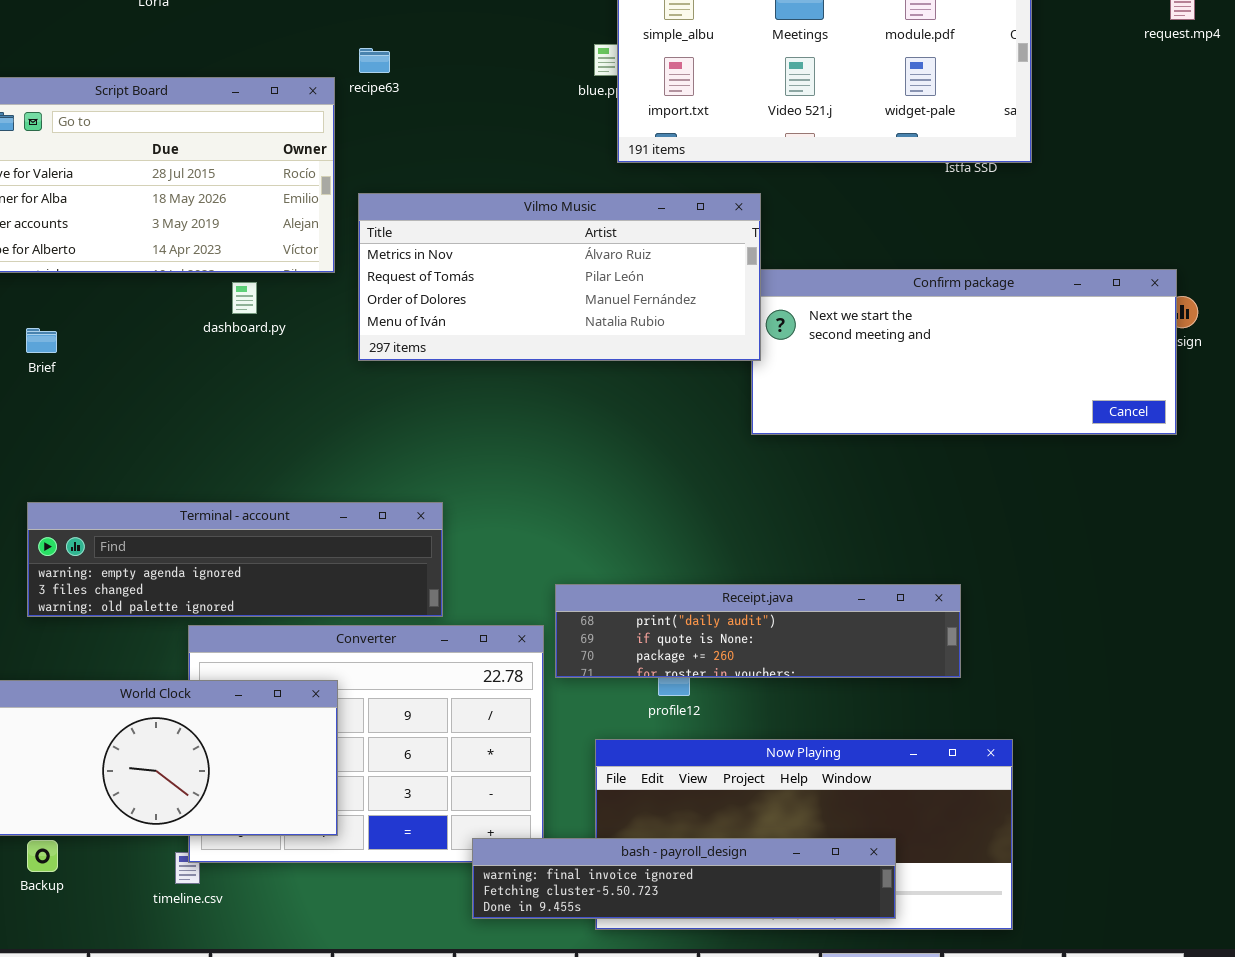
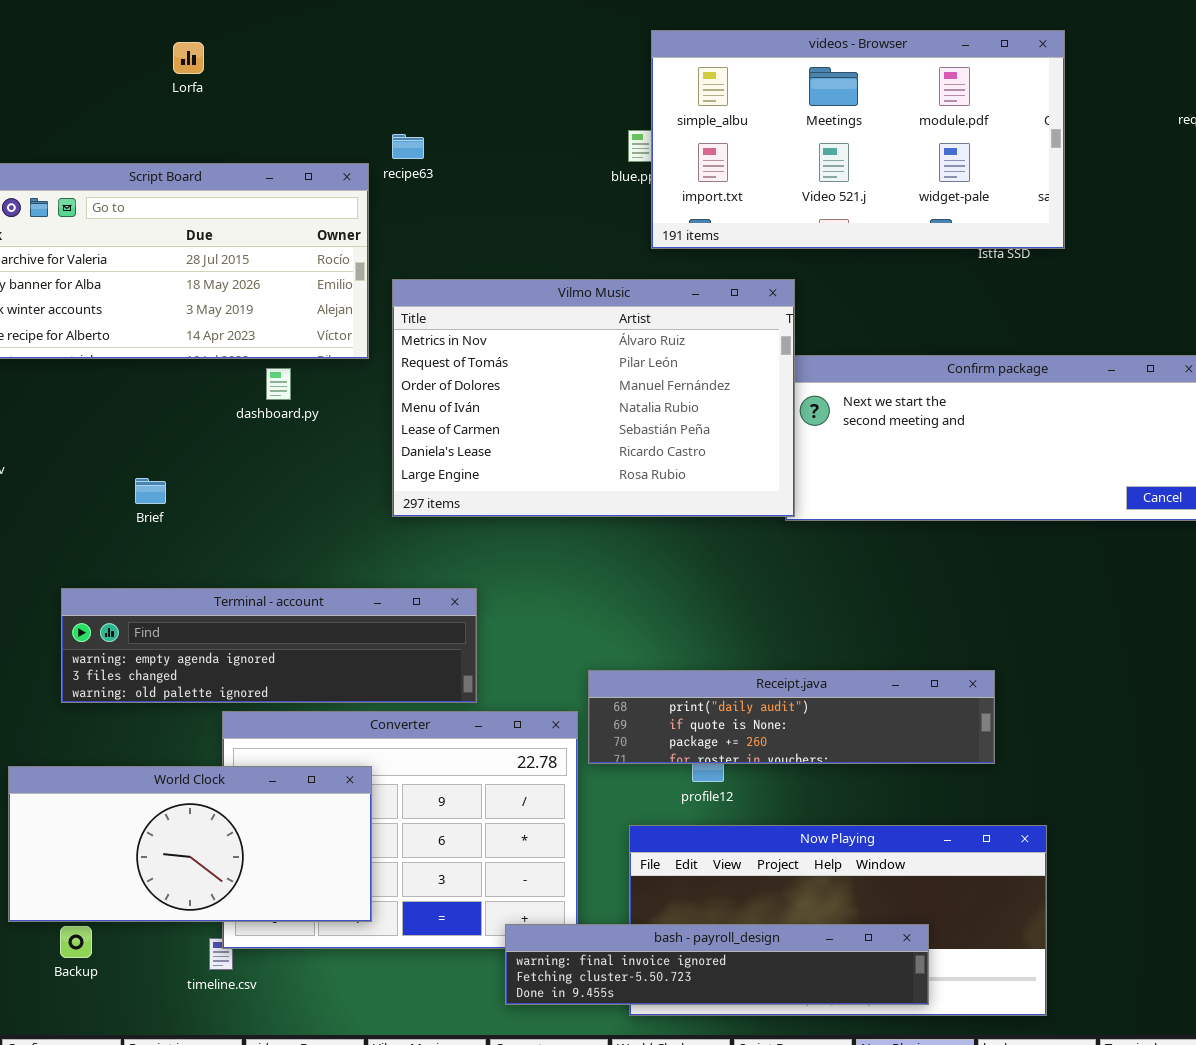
Vilmo Music: [358,193,761,361] -> [392,279,795,517], resized
Brief: [26,328,57,353] -> [135,478,166,504], moved

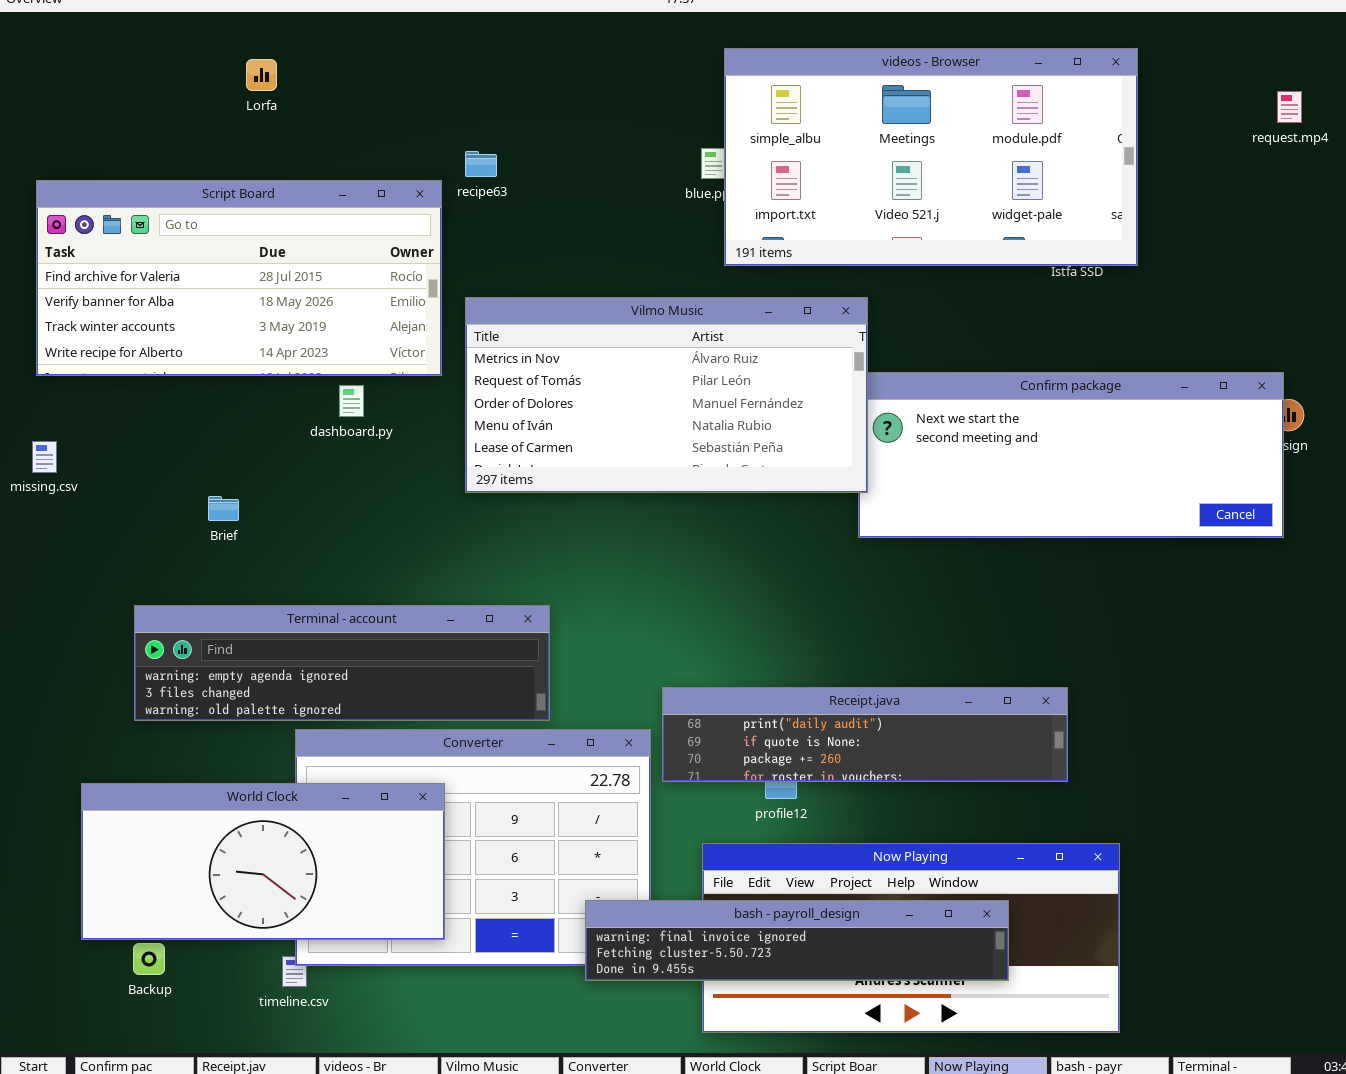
Vilmo Music: [392,279,795,517] -> [465,297,868,493], resized
bash - payroll_design: [505,924,929,1005] -> [585,900,1009,981], moved

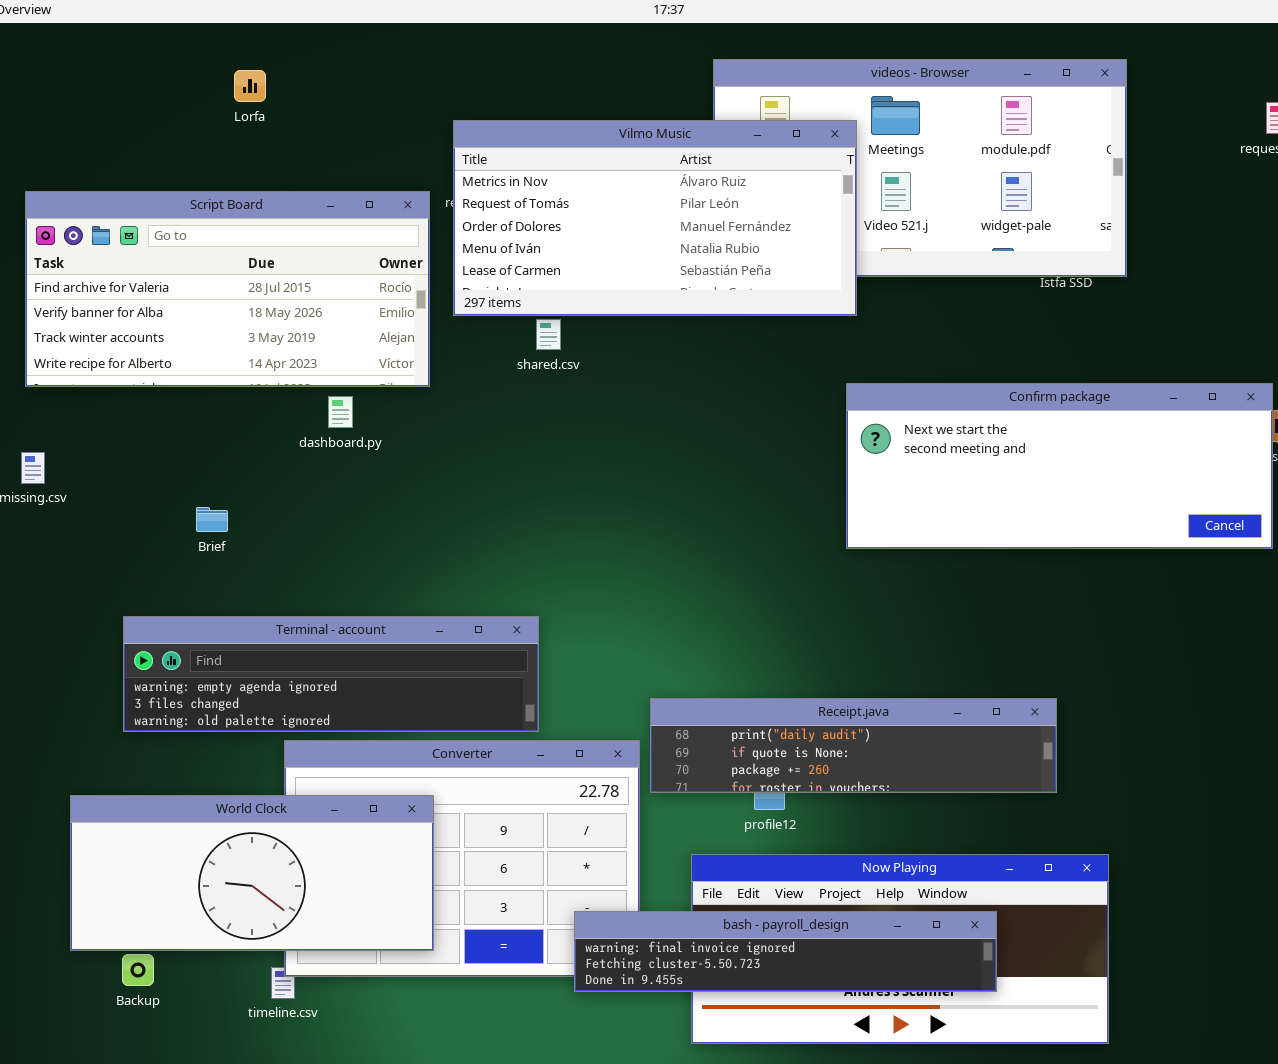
Vilmo Music: [465,297,868,493] -> [453,120,857,316], moved

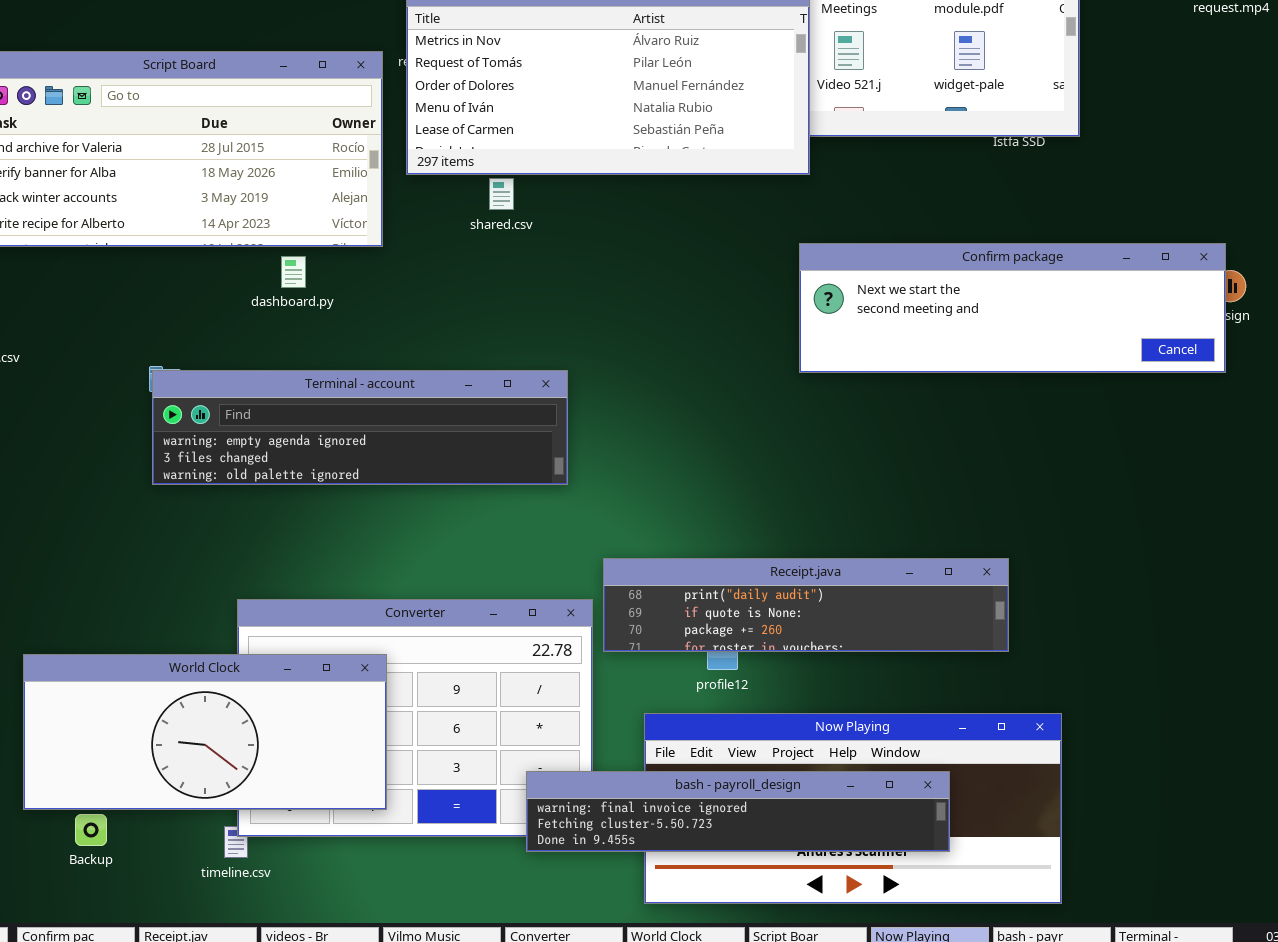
Confirm package: [846,383,1273,549] -> [799,243,1226,373], resized
Terminal - account: [123,616,539,732] -> [152,370,568,485], moved

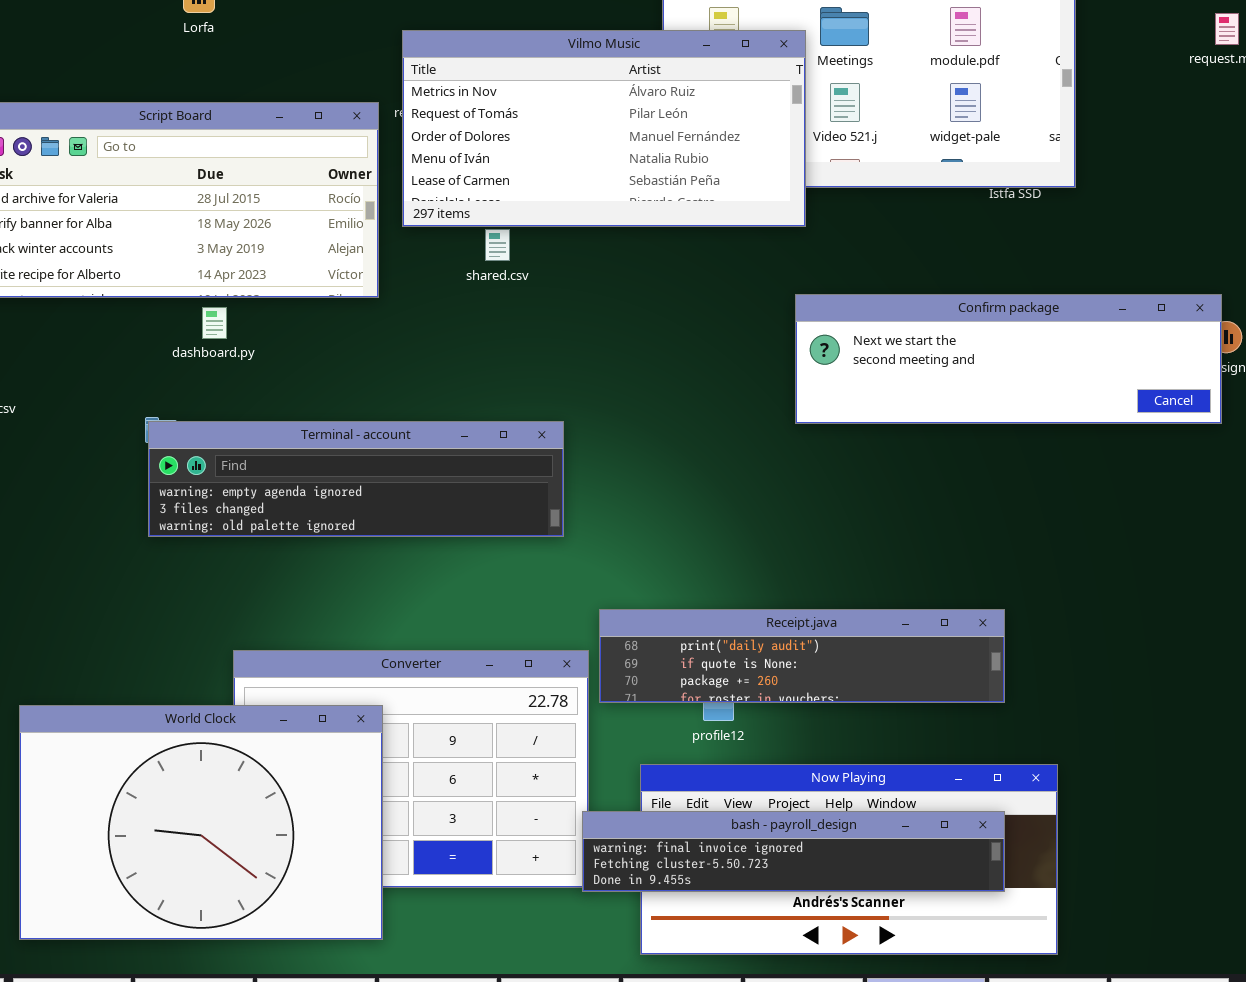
dashboard.py: [281,256,306,288] -> [202,307,227,339], moved
World Clock: [23,654,387,810] -> [19,705,383,940], resized
bash - payroll_design: [526,771,950,852] -> [582,811,1005,892], moved

